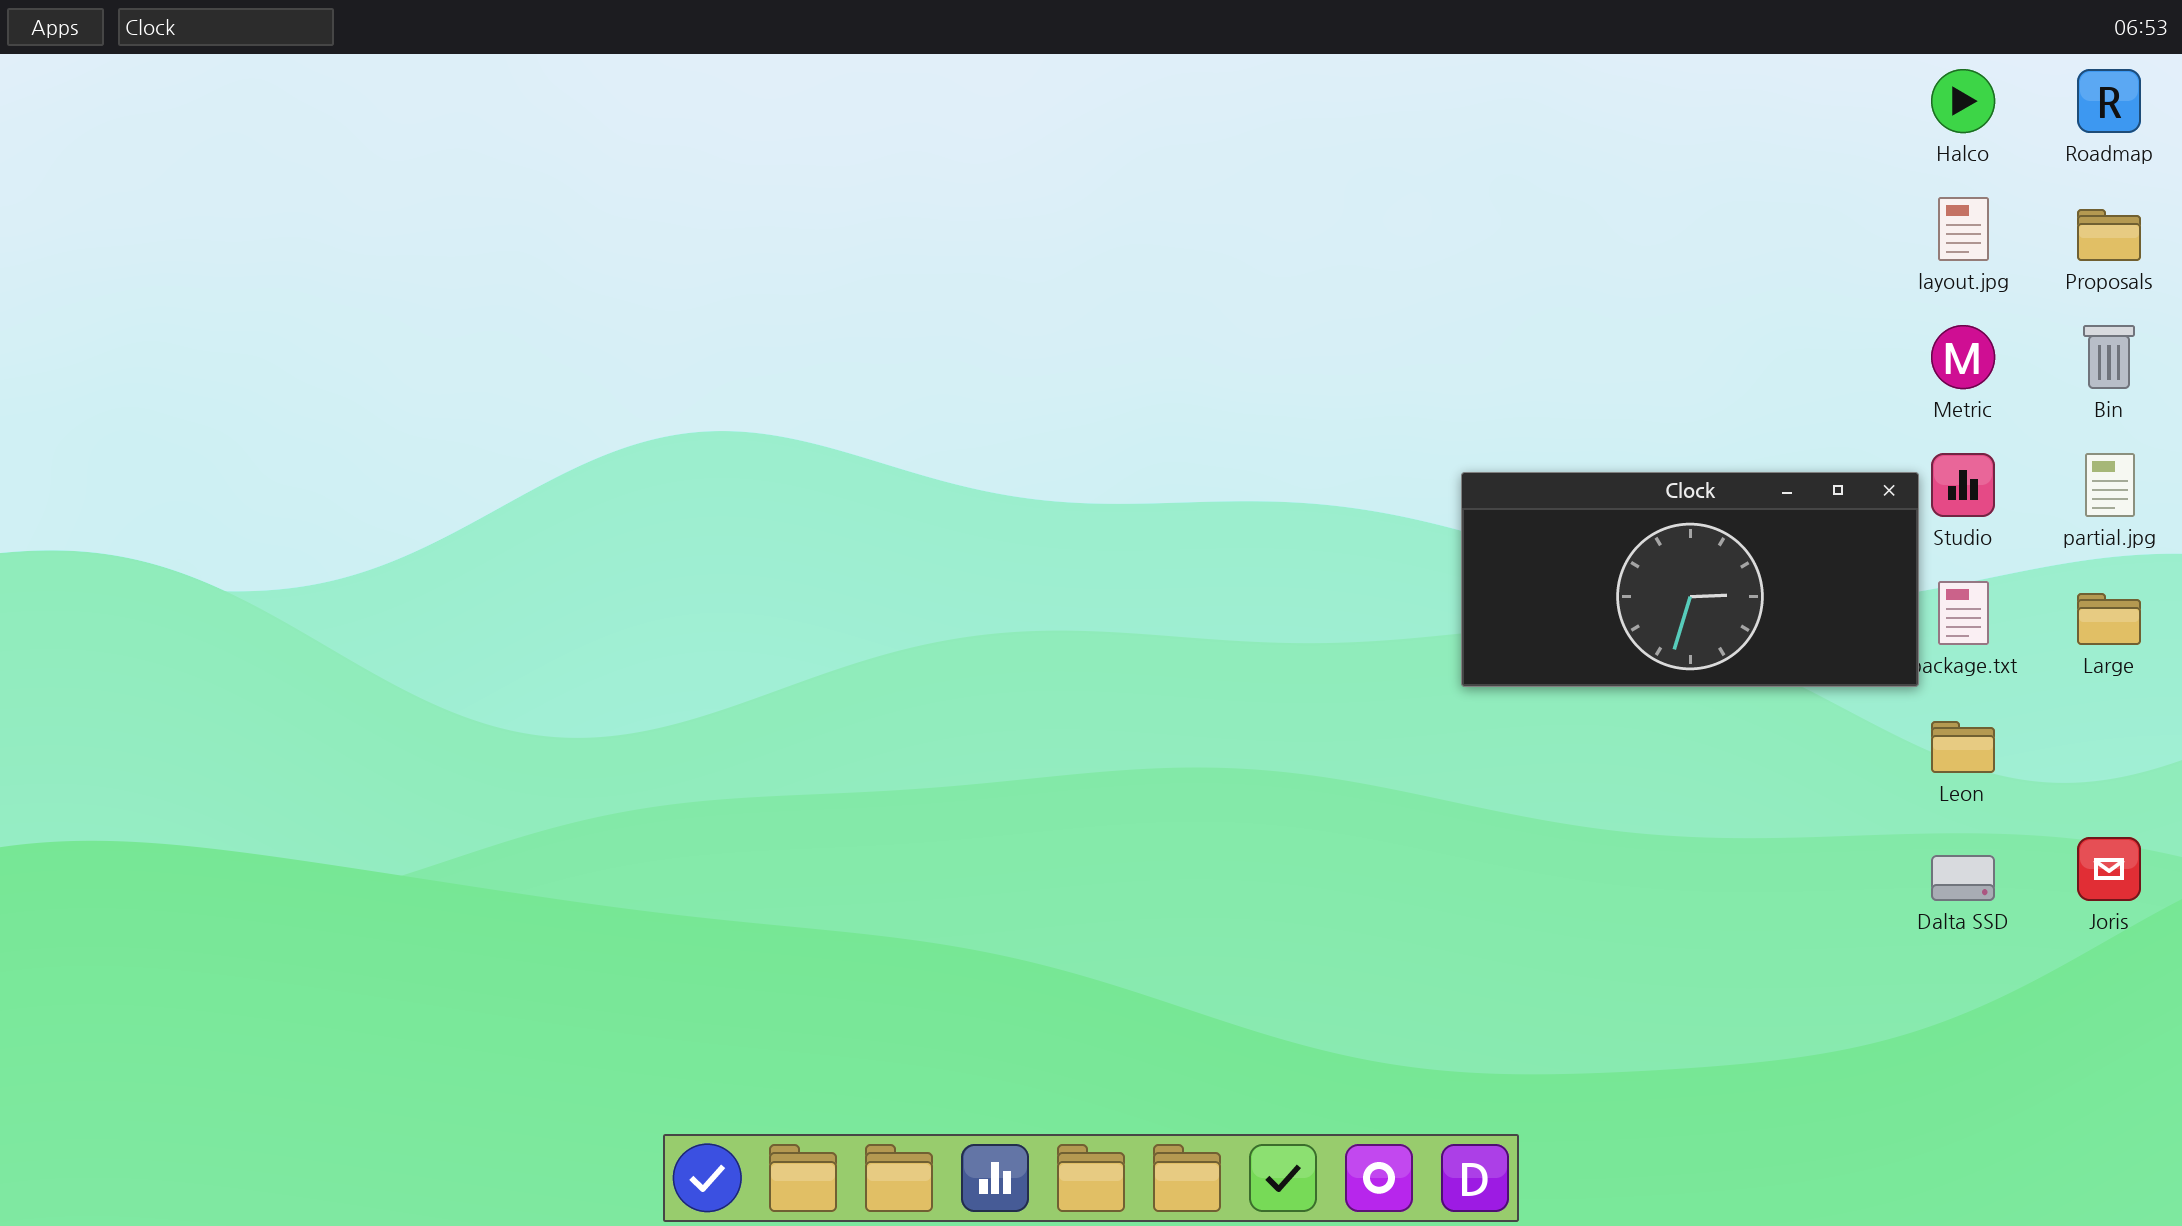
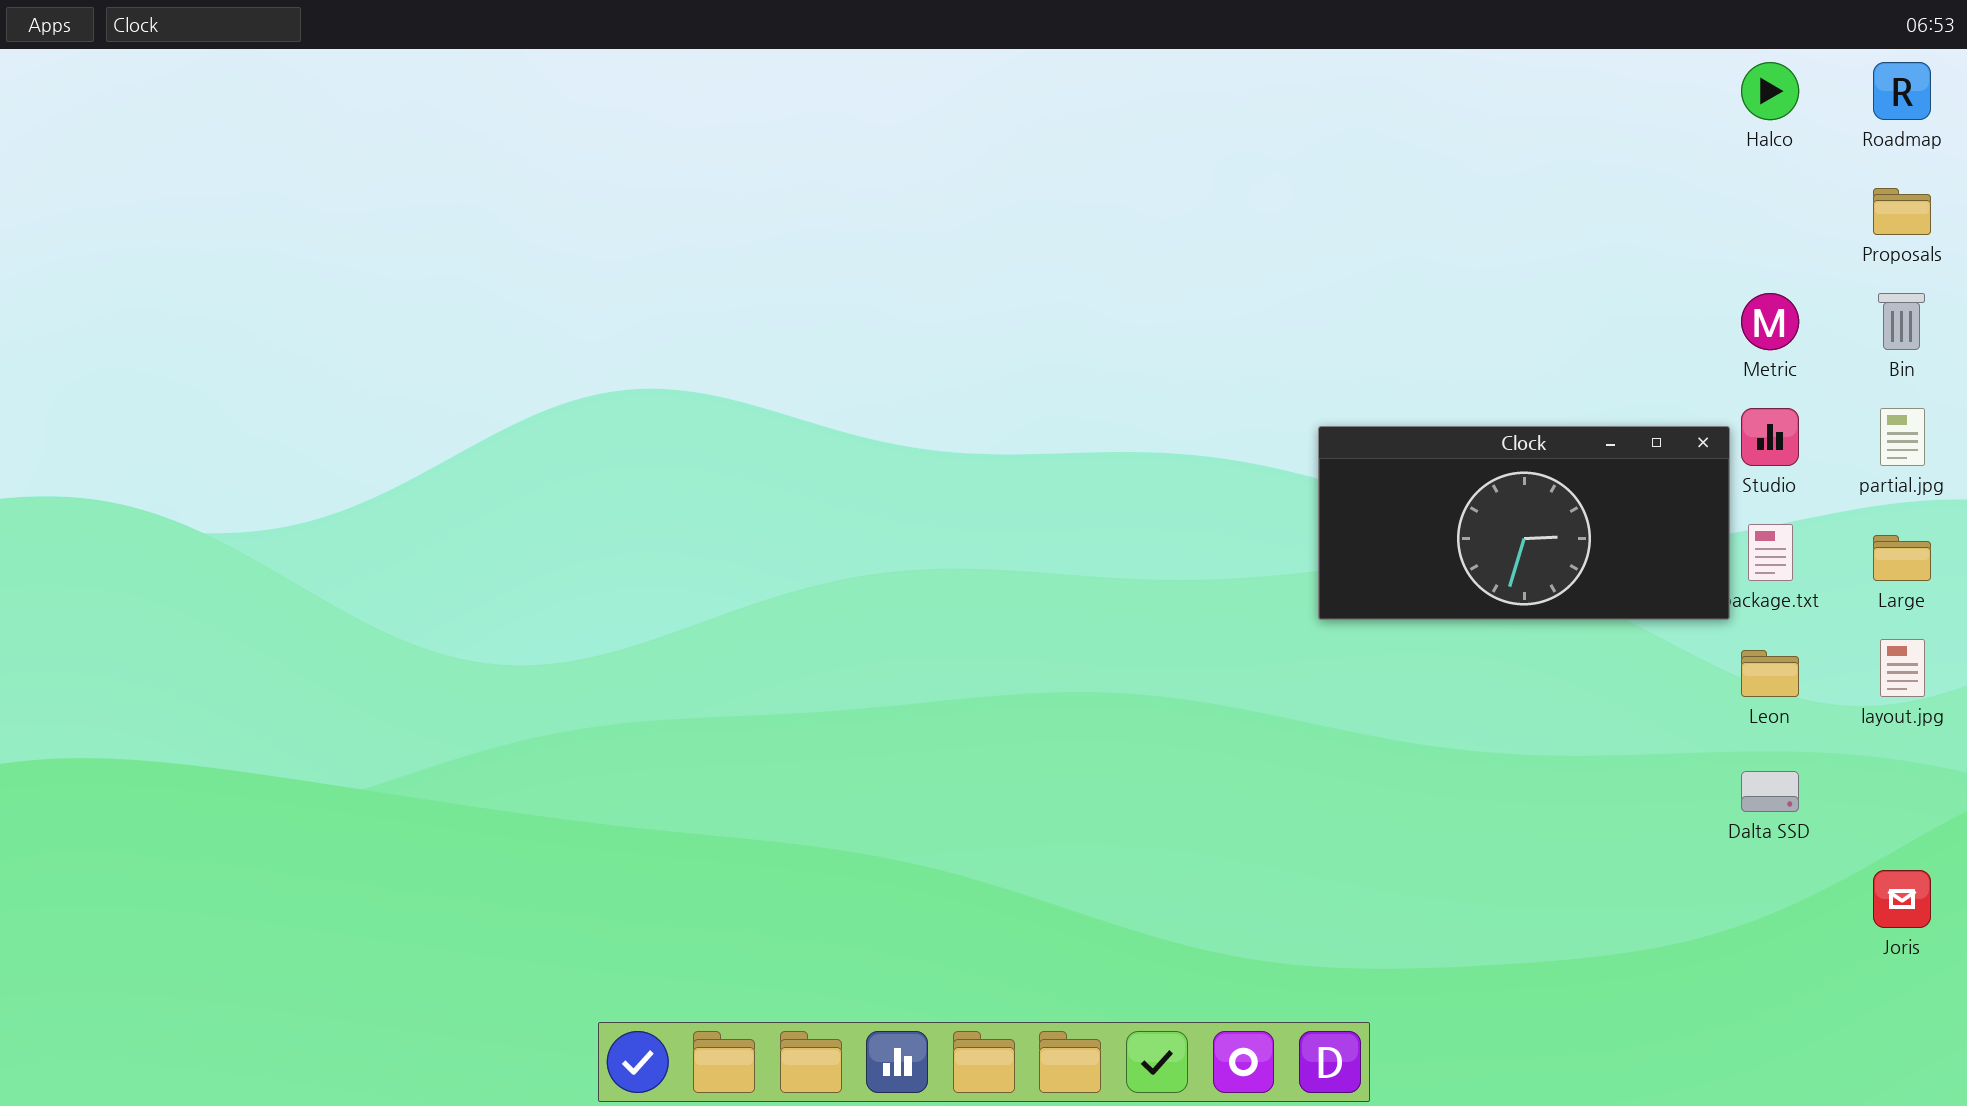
layout.jpg: [1938,197,1989,261] -> [1880,639,1925,697], moved
Joris: [2077,837,2141,901] -> [1873,870,1931,928], moved

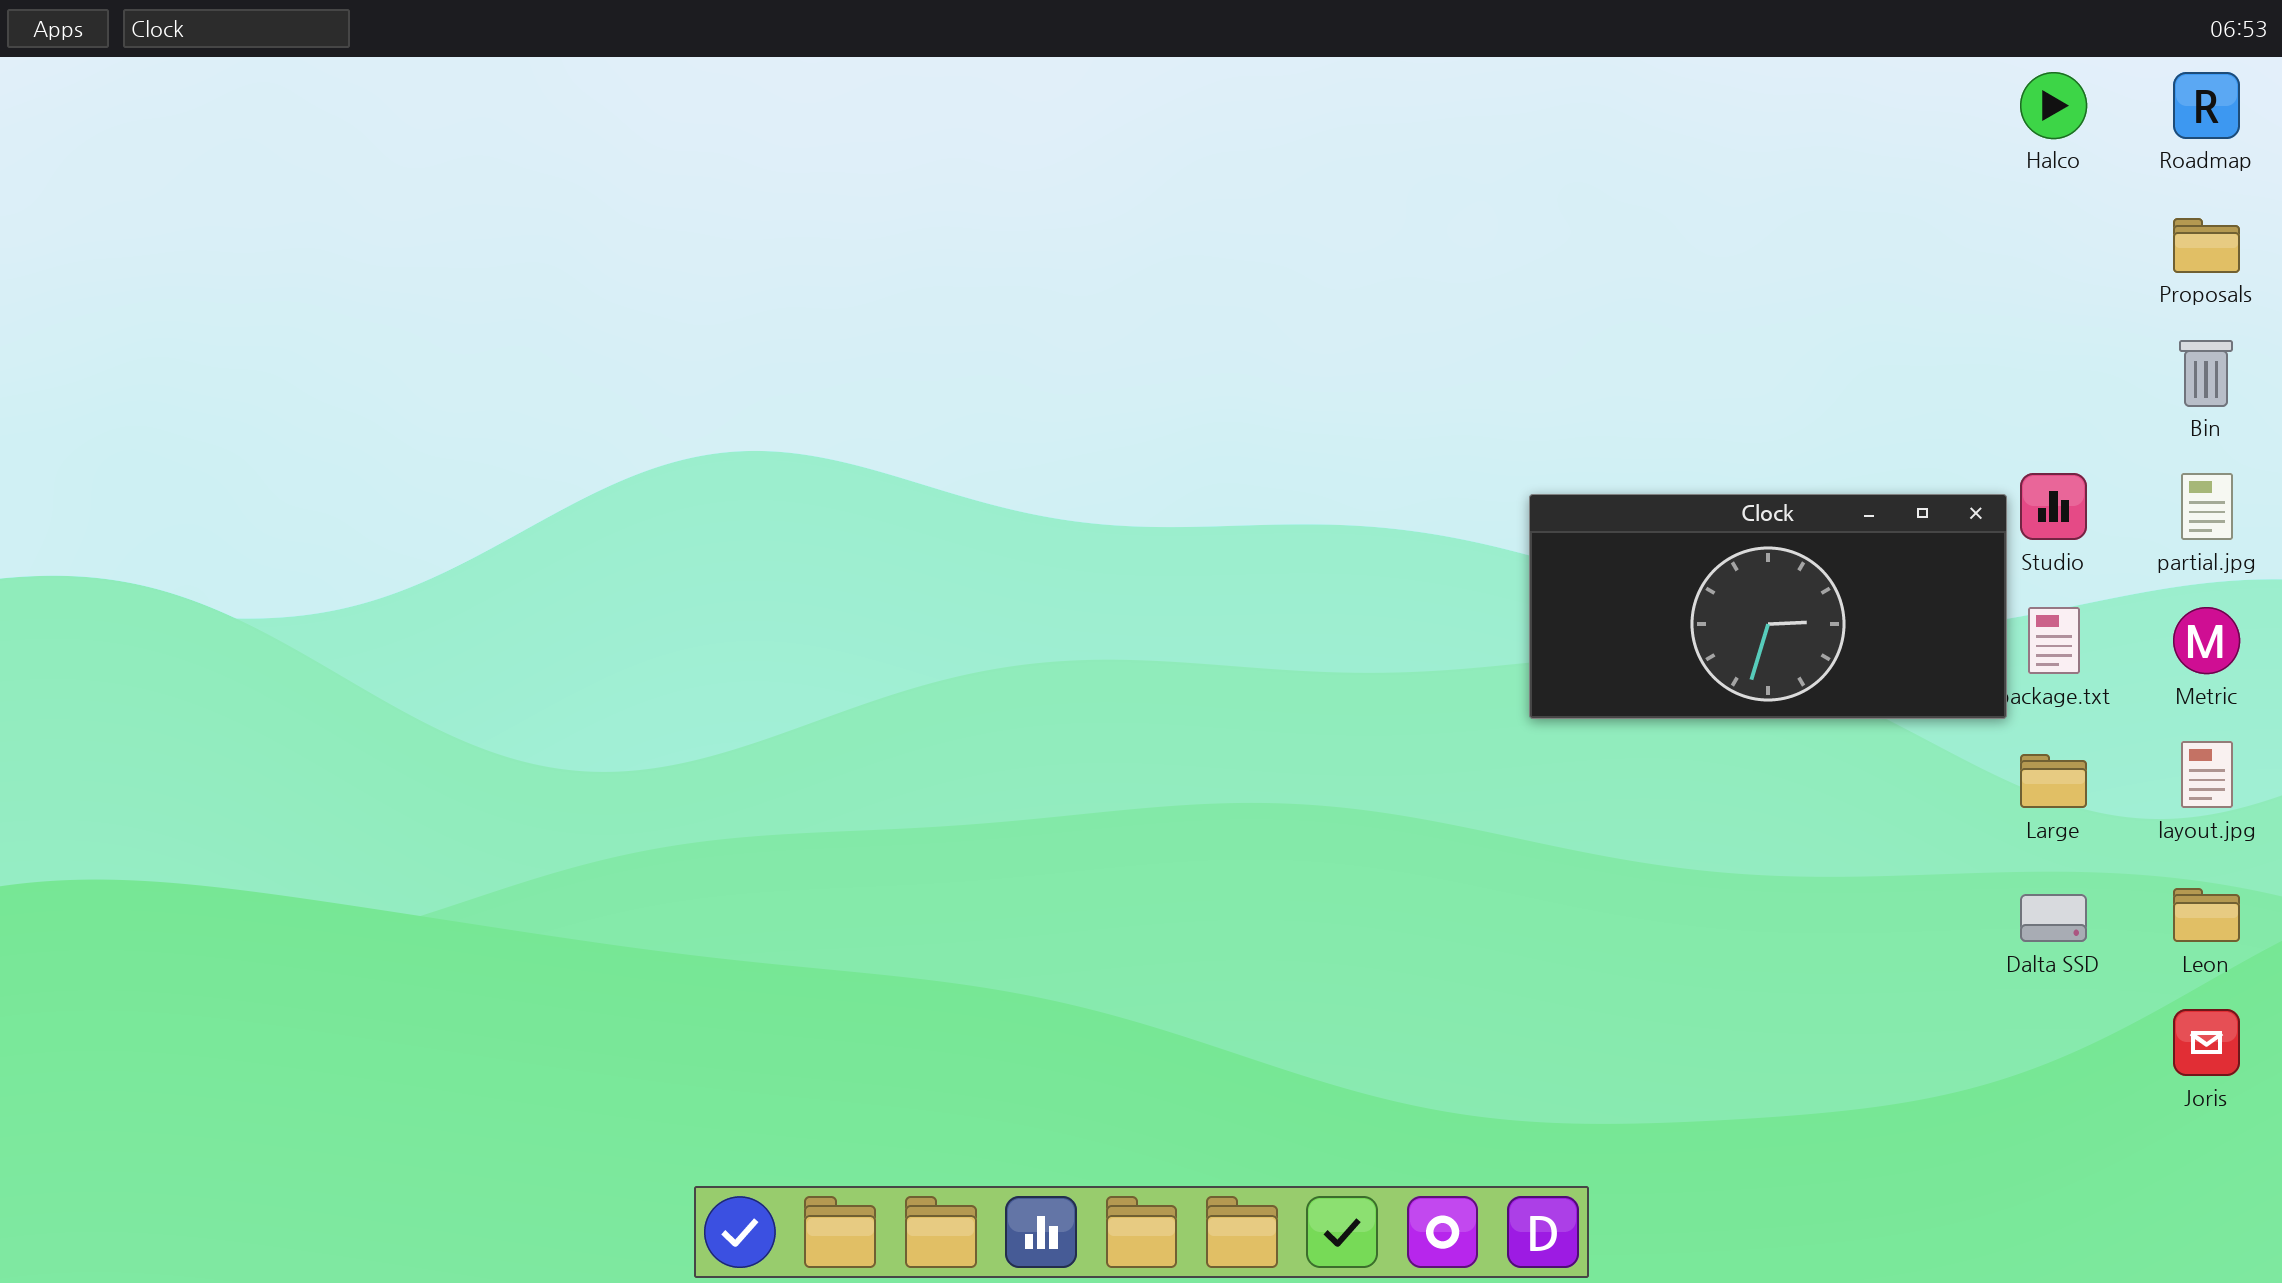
Metric: [1741,293,1799,350] -> [2173,607,2240,674], moved
Large: [1873,535,1931,581] -> [2020,754,2087,808], moved
Leon: [1741,650,1799,697] -> [2173,888,2240,942], moved

